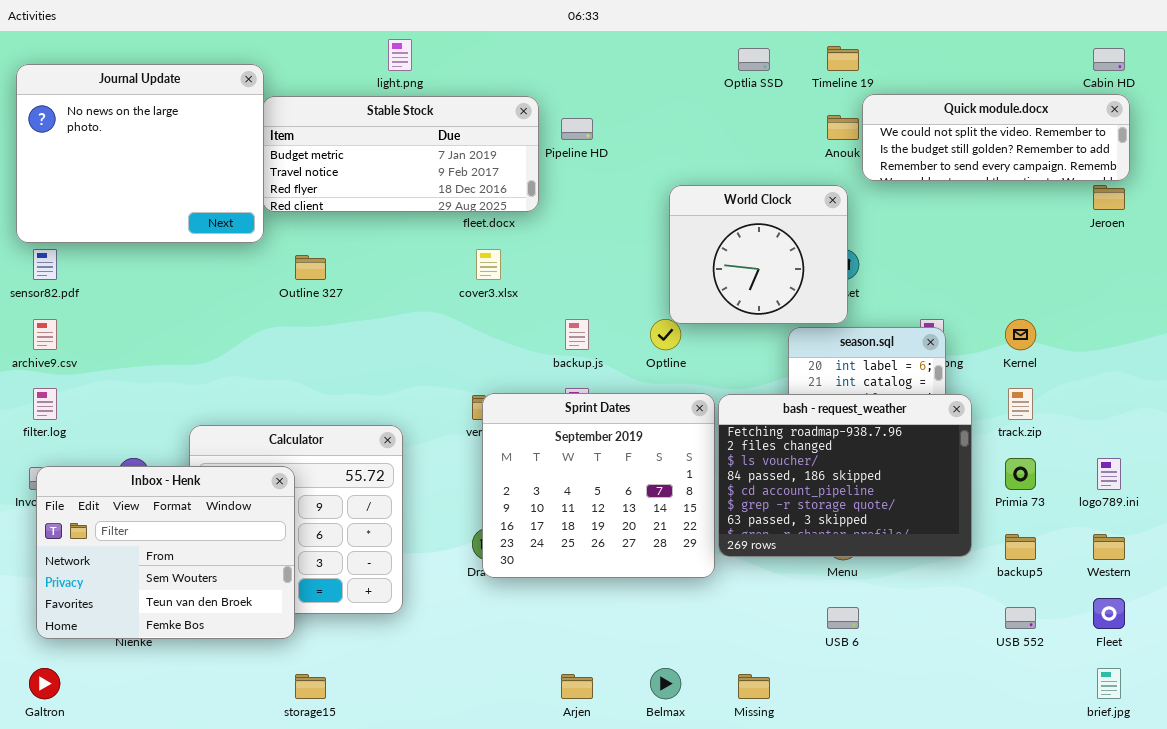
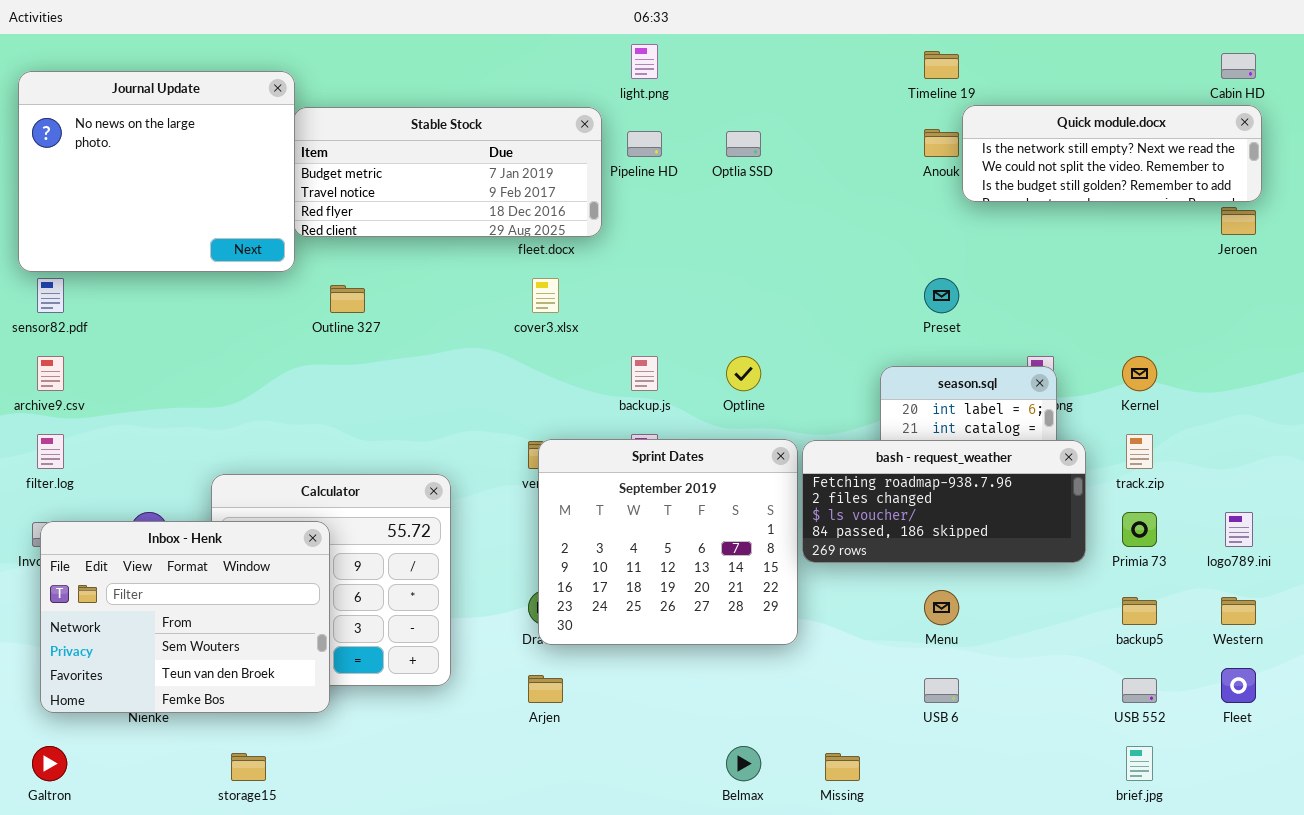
light.png: [388,39,412,71] -> [631,44,658,79], moved
Optlia SSD: [738,48,770,71] -> [726,131,761,157], moved
Quick module.docx: [862,94,1130,181] -> [962,105,1262,202], scrolled up 1 row
World Clock: [669,185,848,324] -> none, closed
bash - request_weather: [718,394,972,557] -> [802,440,1086,563], resized
brief.jpg: [1097,668,1121,699] -> [1126,746,1153,781], moved
storage15: [295,674,326,699] -> [231,753,266,781], moved
Arjen: [561,674,593,699] -> [528,675,563,703], moved

